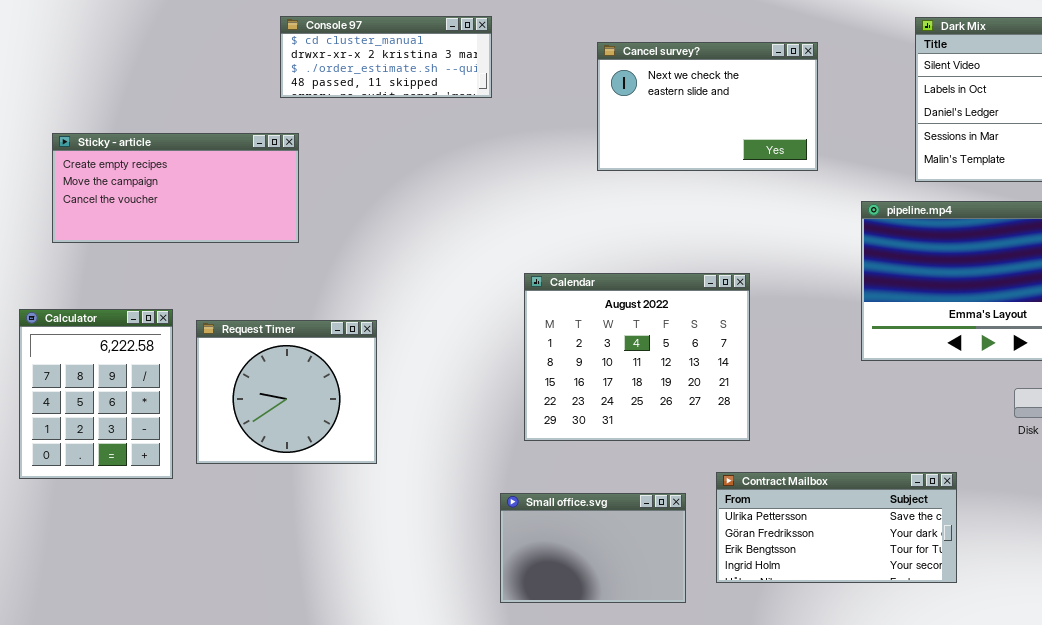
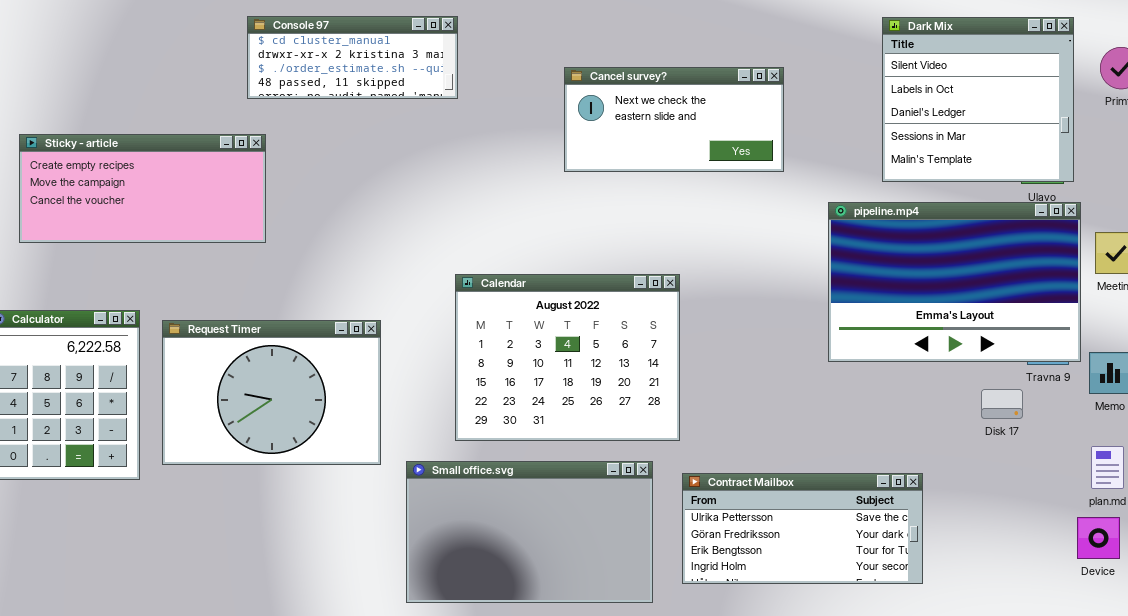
Cancel survey?: [597,42,818,171] -> [564,67,784,172], resized
Calendar: [524,273,750,441] -> [455,274,680,441], moved
Request Timer: [196,320,377,464] -> [162,320,381,465], resized
Small office.svg: [500,493,686,603] -> [406,461,653,603], resized

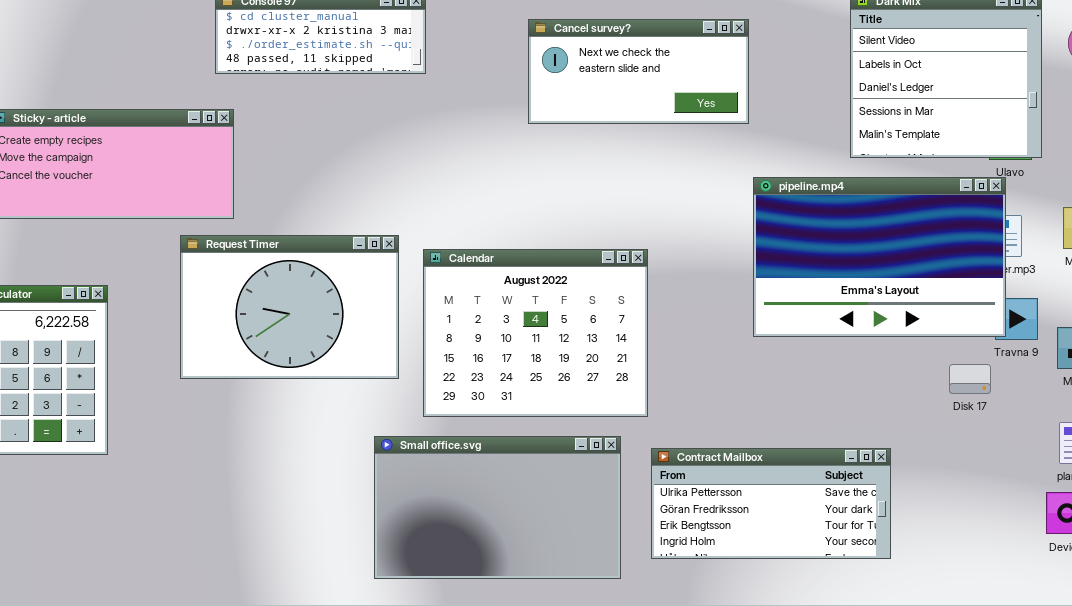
Cancel survey?: [564,67,784,172] -> [528,19,749,124], moved
pipeline.mp4: [828,202,1081,362] -> [753,177,1006,337], moved
Request Timer: [162,320,381,465] -> [180,235,399,379], moved

